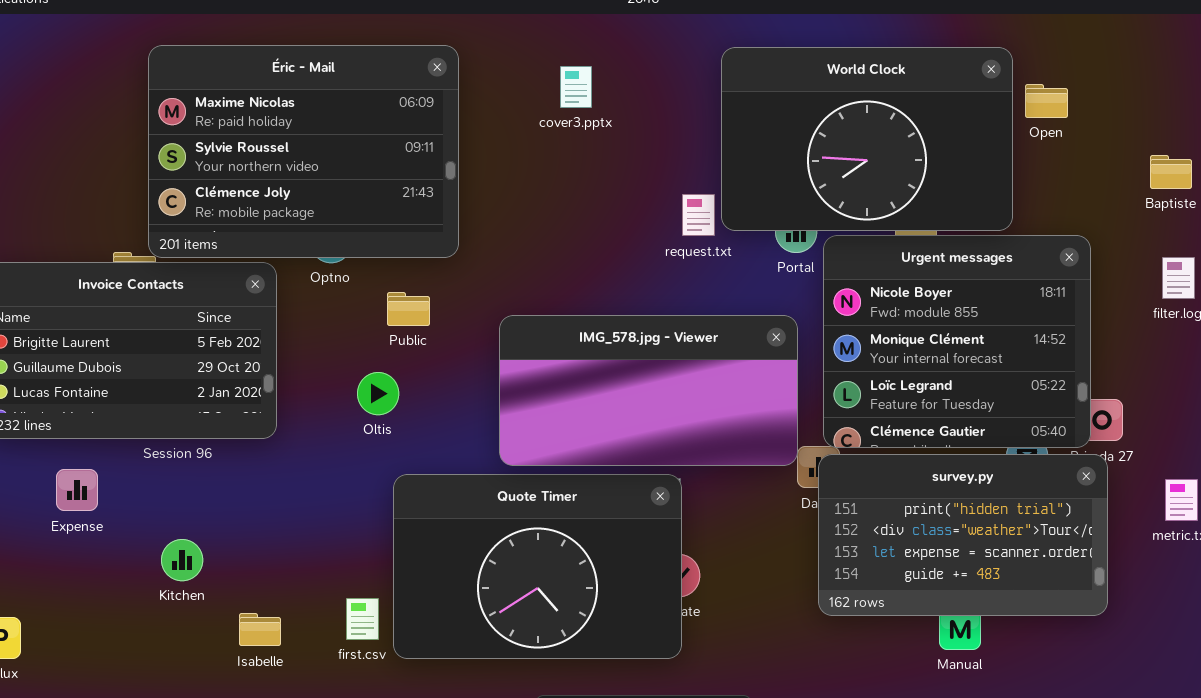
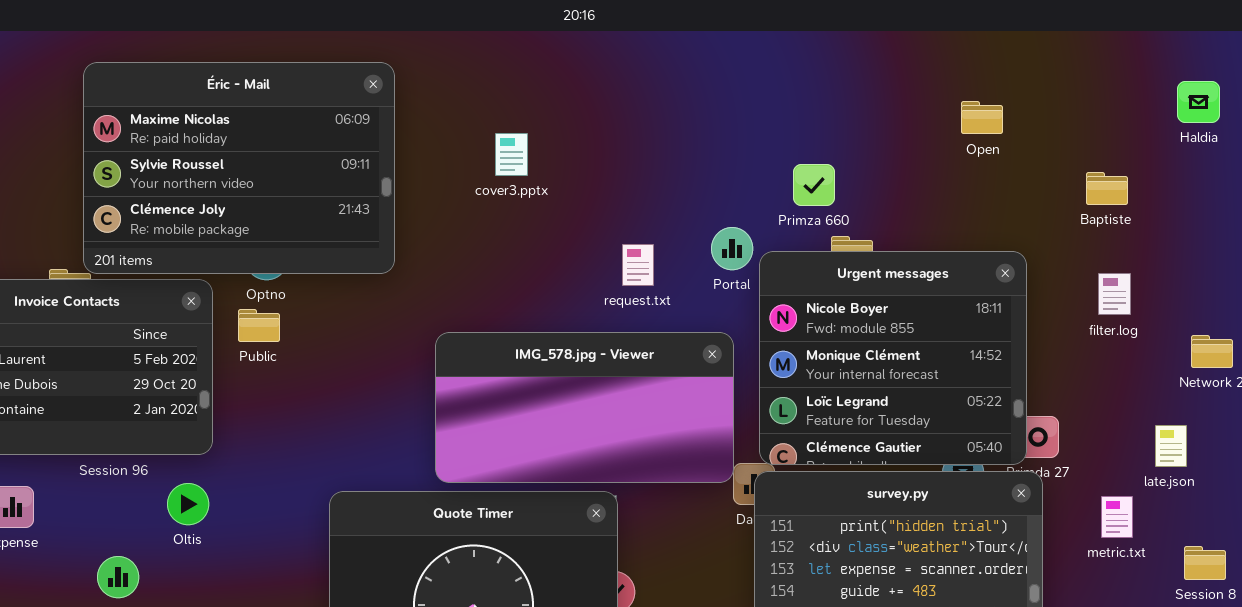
World Clock: [721,47,1013,231] -> none, closed
cover3.pptx: [560,66,592,108] -> [495,133,528,176], moved
request.txt: [682,194,715,236] -> [622,244,654,286], moved
Public: [387,292,430,326] -> [238,309,280,342], moved
Oltis: [357,372,399,415] -> [167,483,209,525], moved

